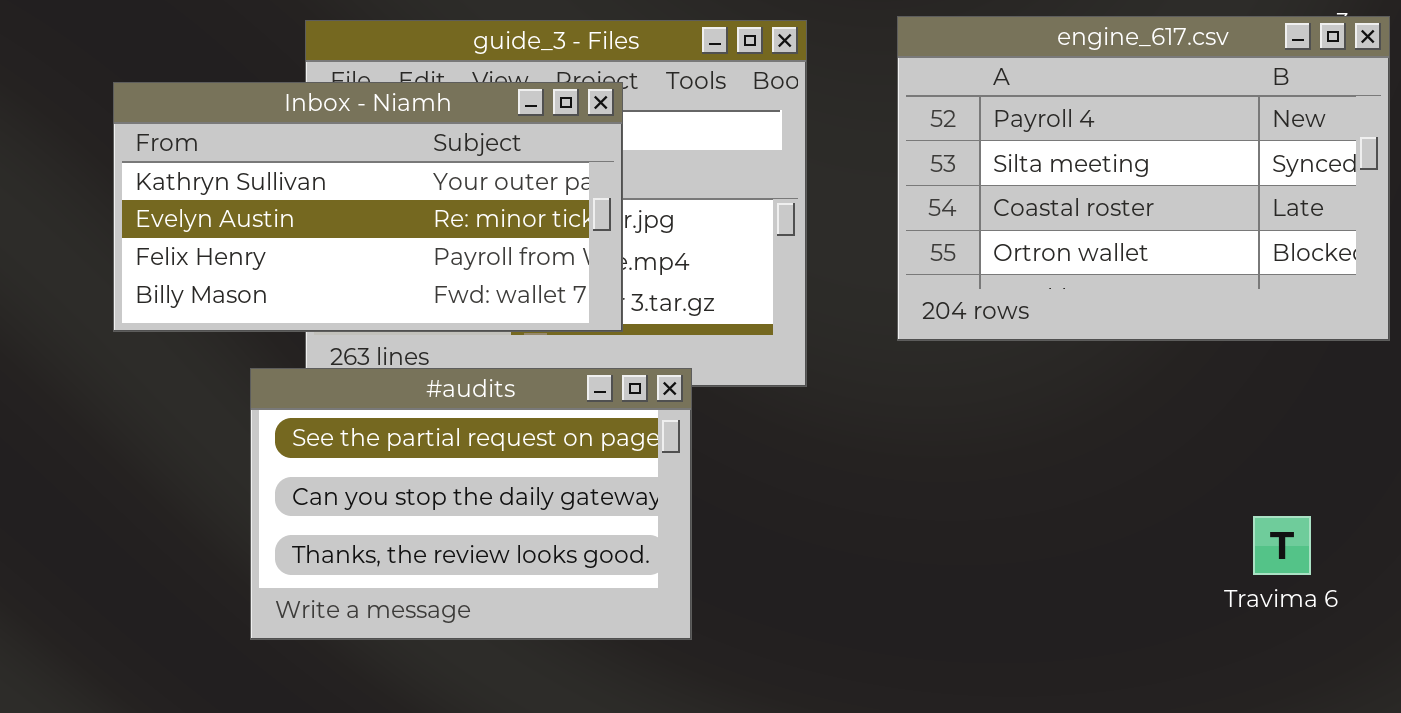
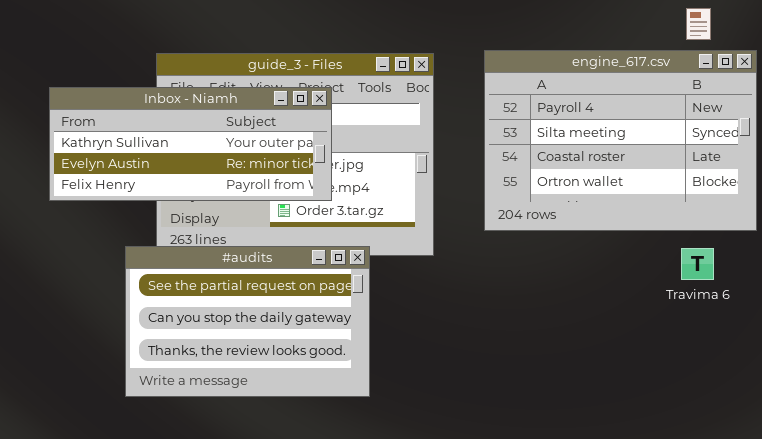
Inbox - Niamh: [113,82,623,332] -> [49,87,332,201], resized
Travima 6: [1253,516,1311,575] -> [681,248,714,280], moved

